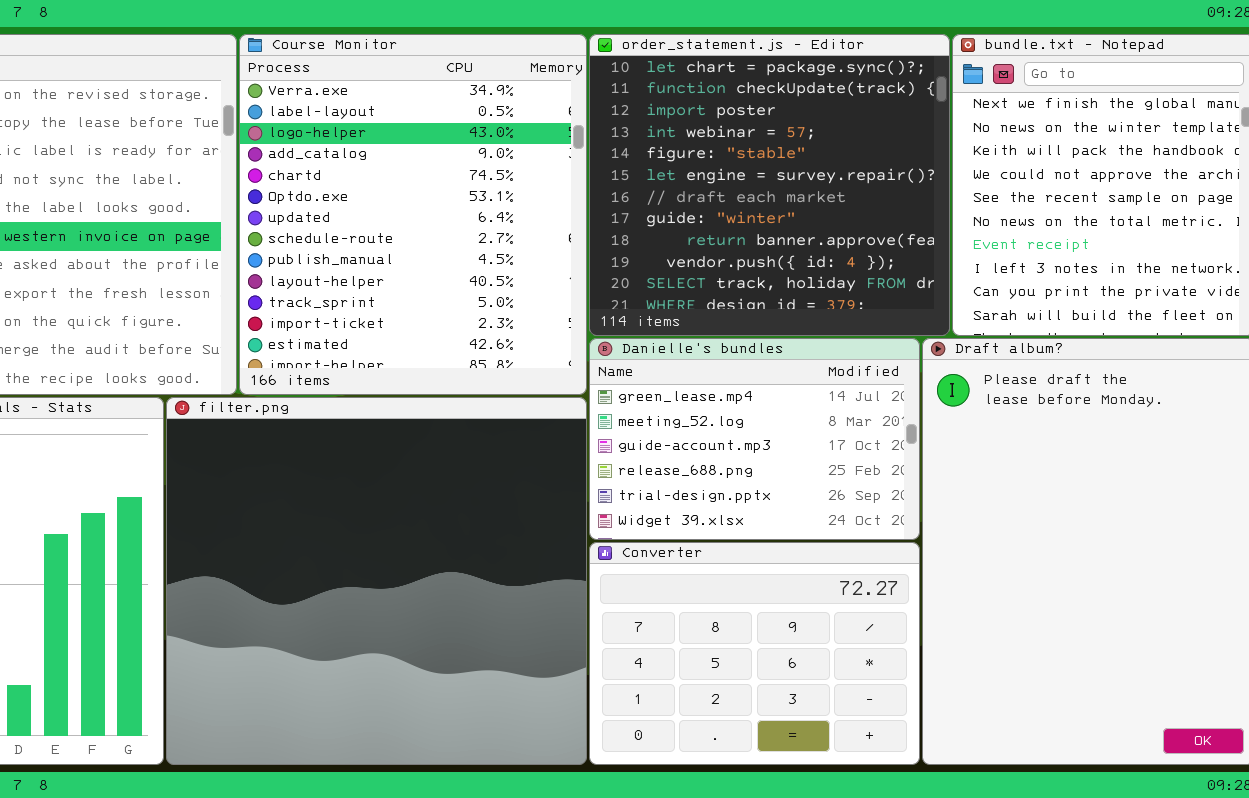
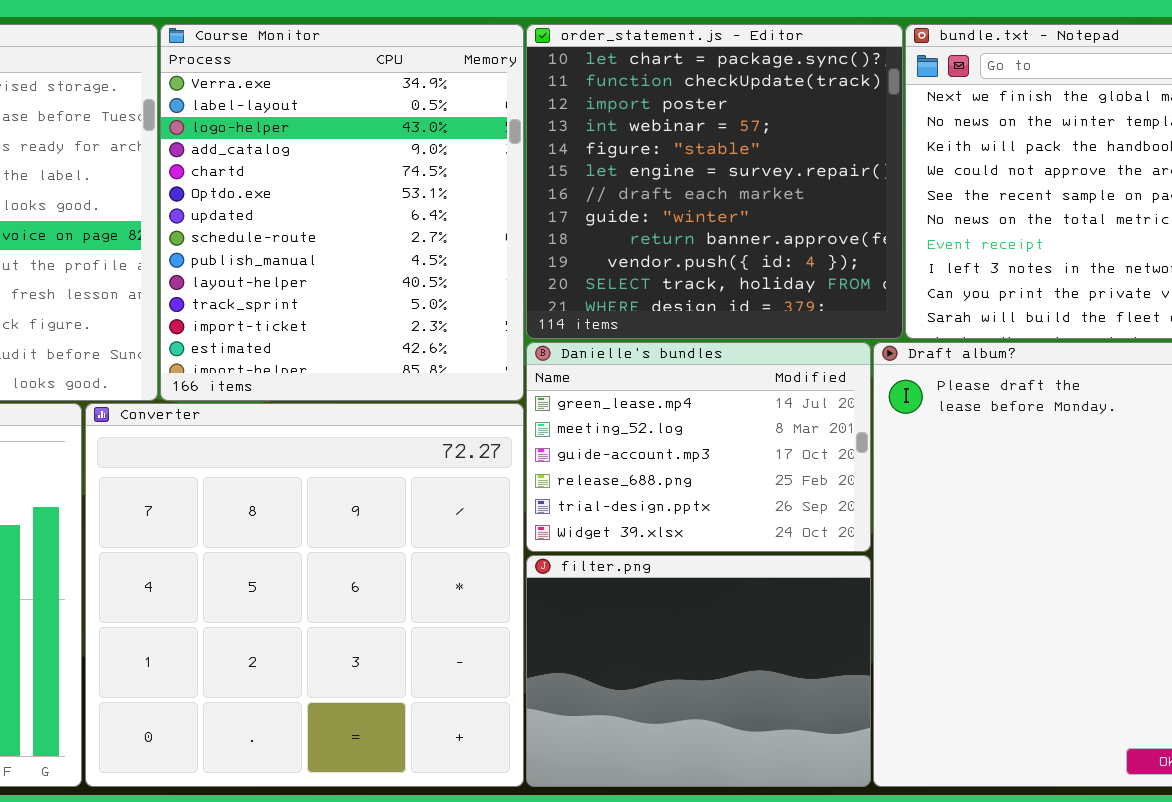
filter.png: [166,397,587,765] -> [526,555,871,787], moved, resized
Converter: [589,542,920,765] -> [85,403,524,787], moved, resized

